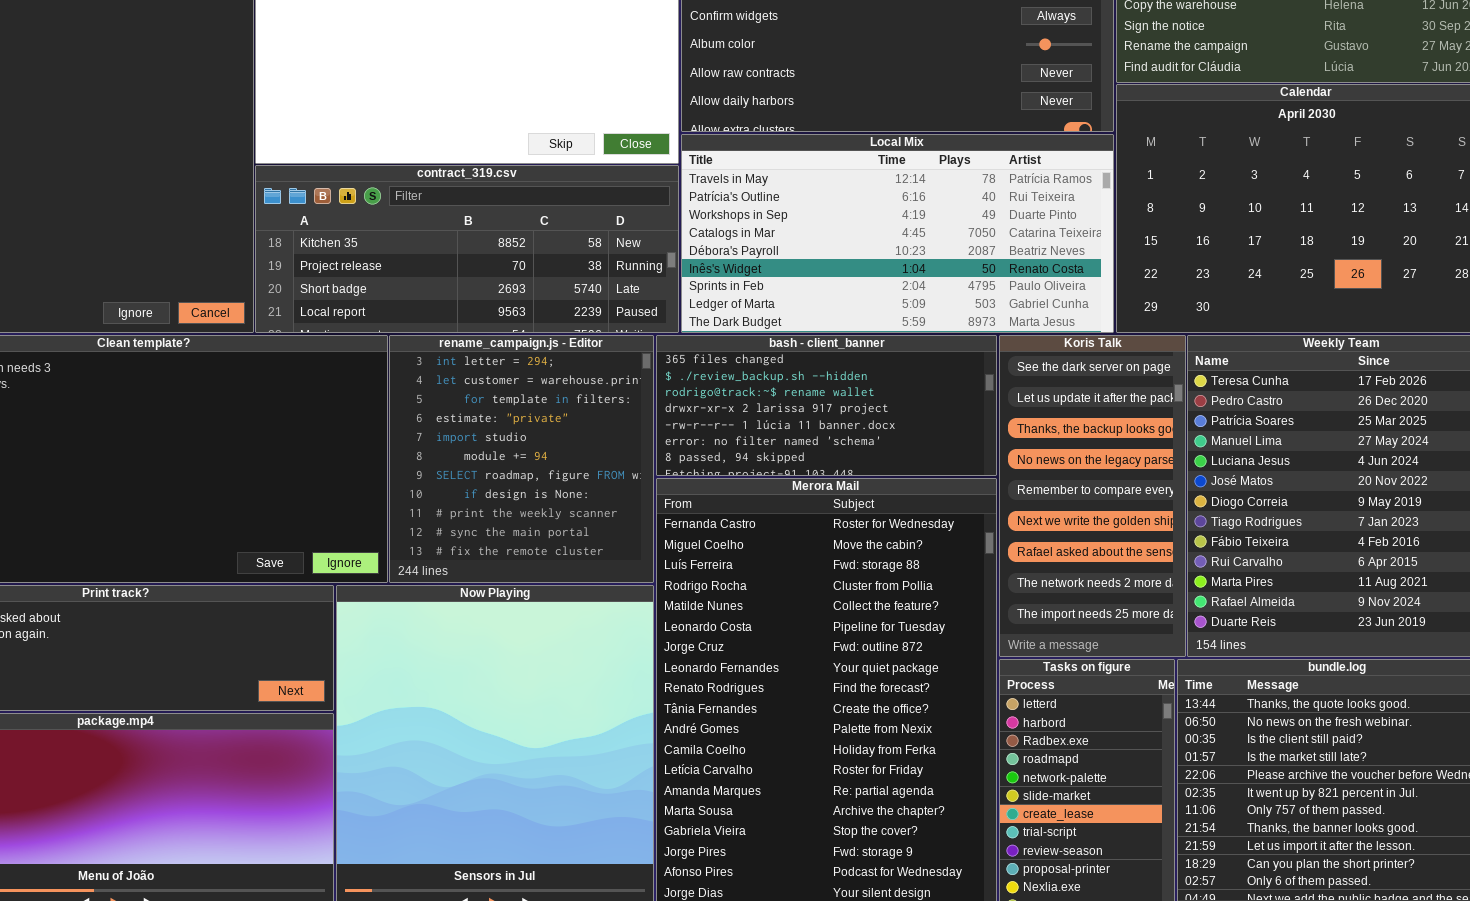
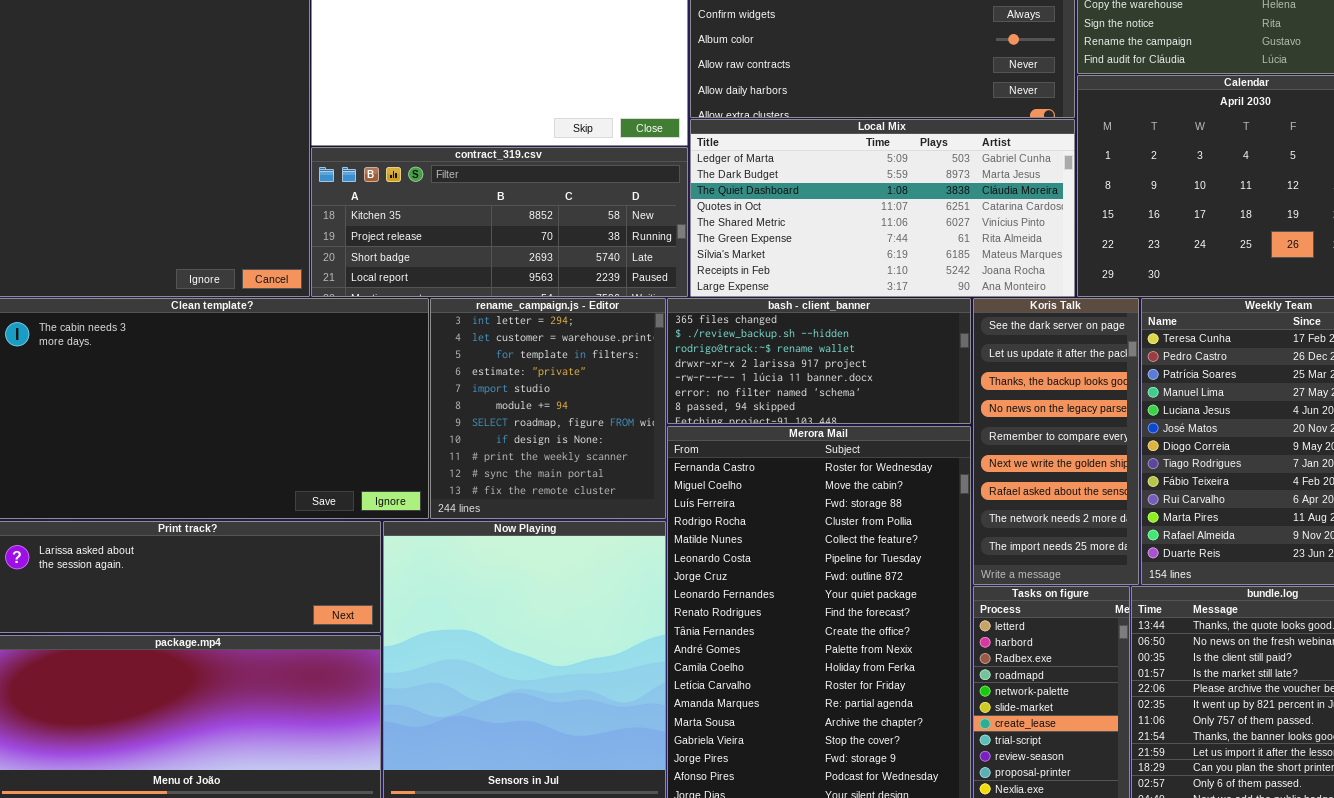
Local Mix: [681,134,1114,333] -> [690,119,1075,297], scrolled down 7 rows

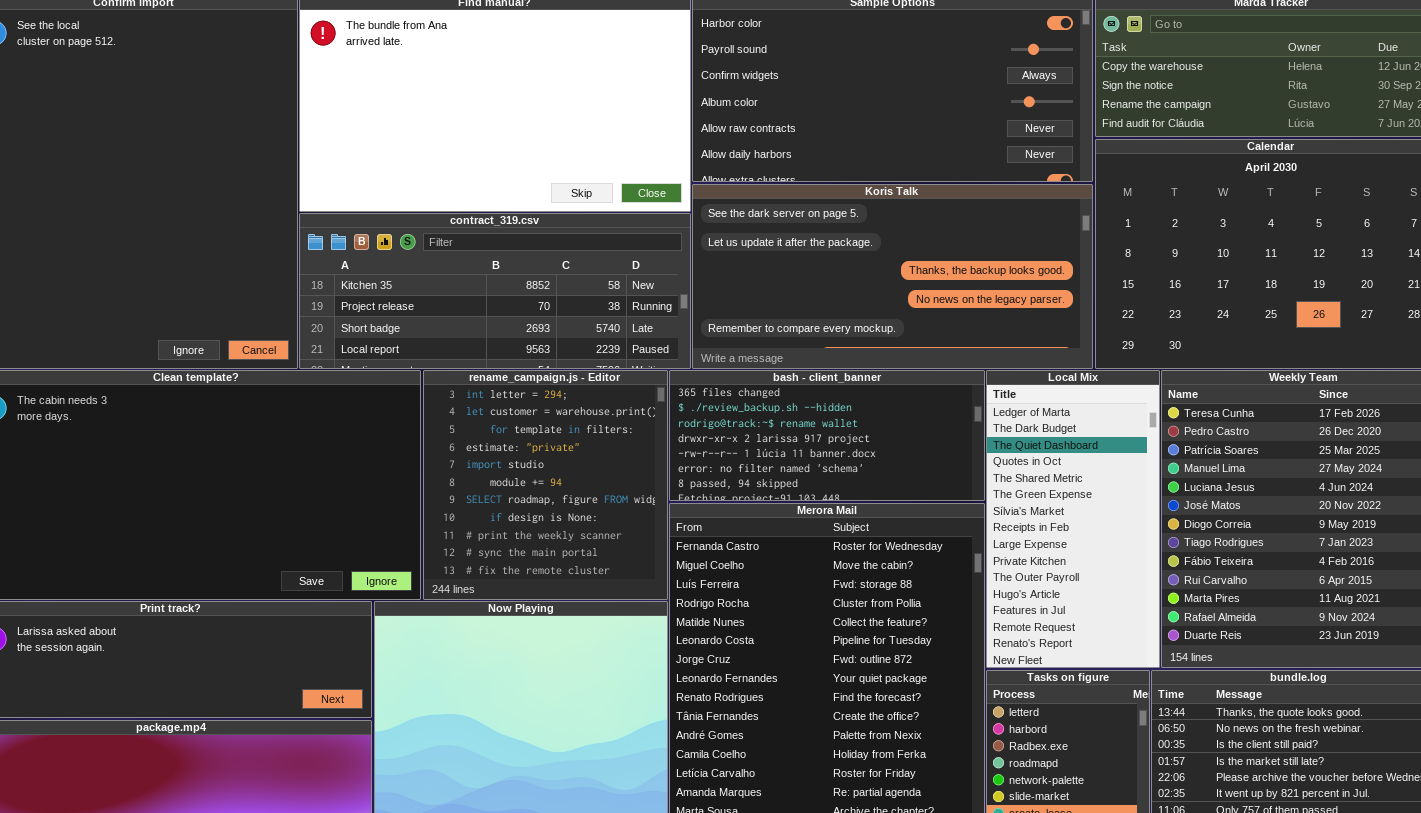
Local Mix: [690,119,1075,297] -> [986,370,1160,668], moved, resized
Koris Talk: [973,298,1139,585] -> [692,184,1093,369], moved, resized

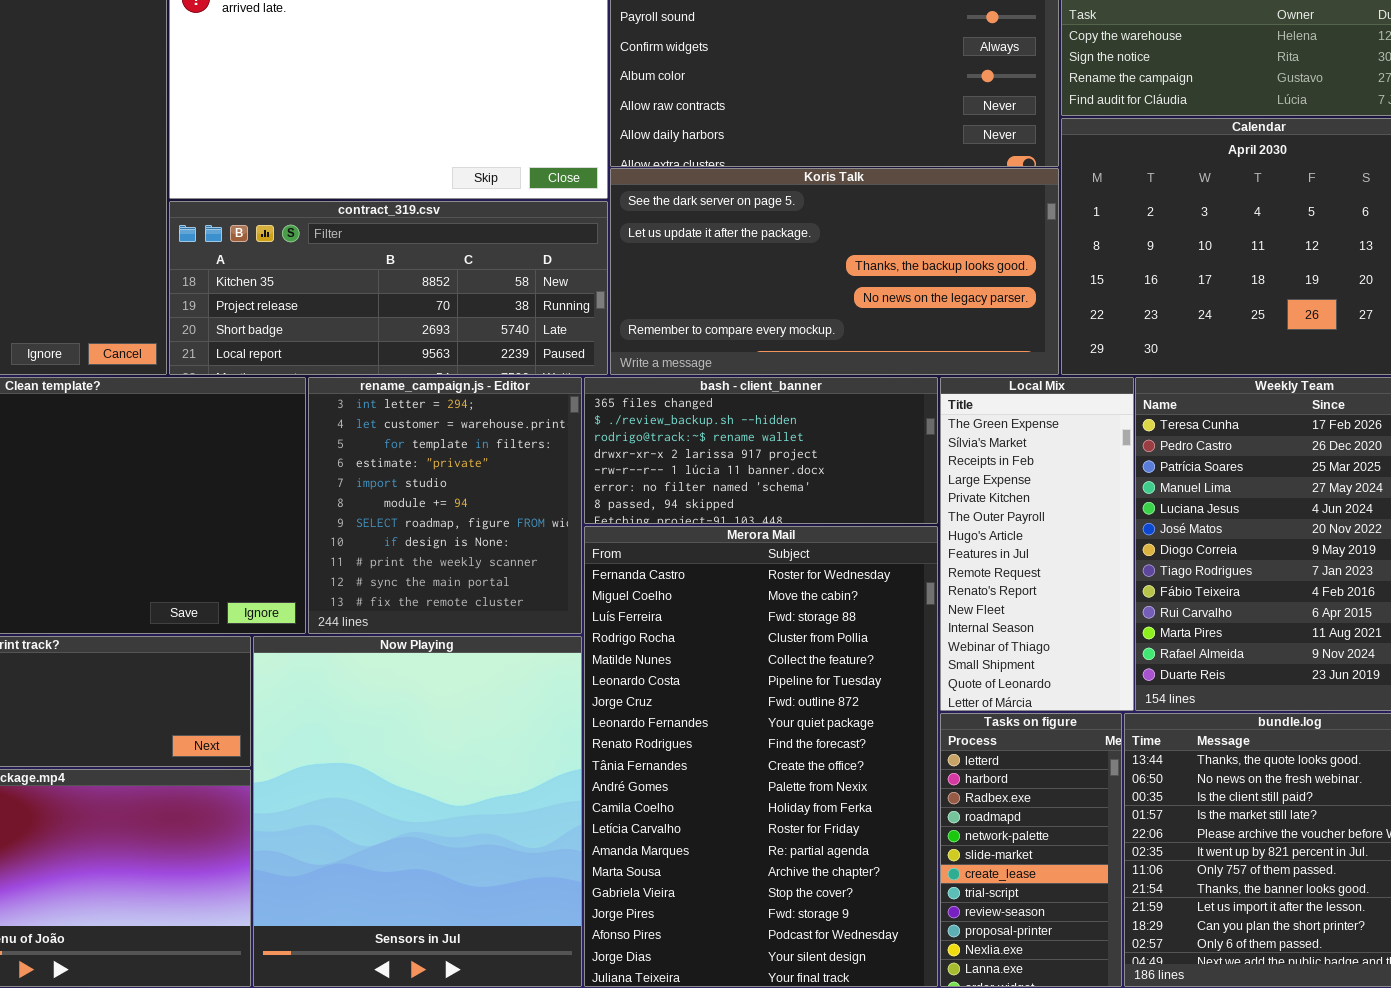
Local Mix: [986,370,1160,668] -> [940,377,1134,711], scrolled down 5 rows

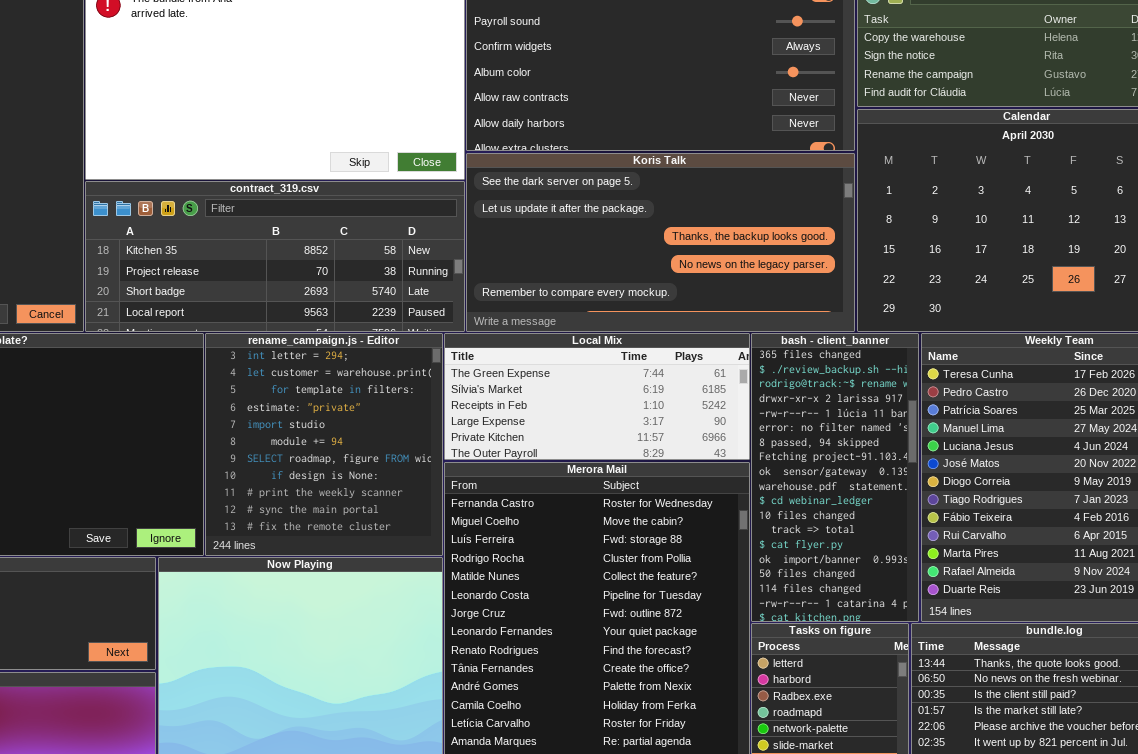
bash - client_banner: [584,377,938,524] -> [751,333,919,622], moved, resized
Local Mix: [940,377,1134,711] -> [444,333,750,460], moved, resized

